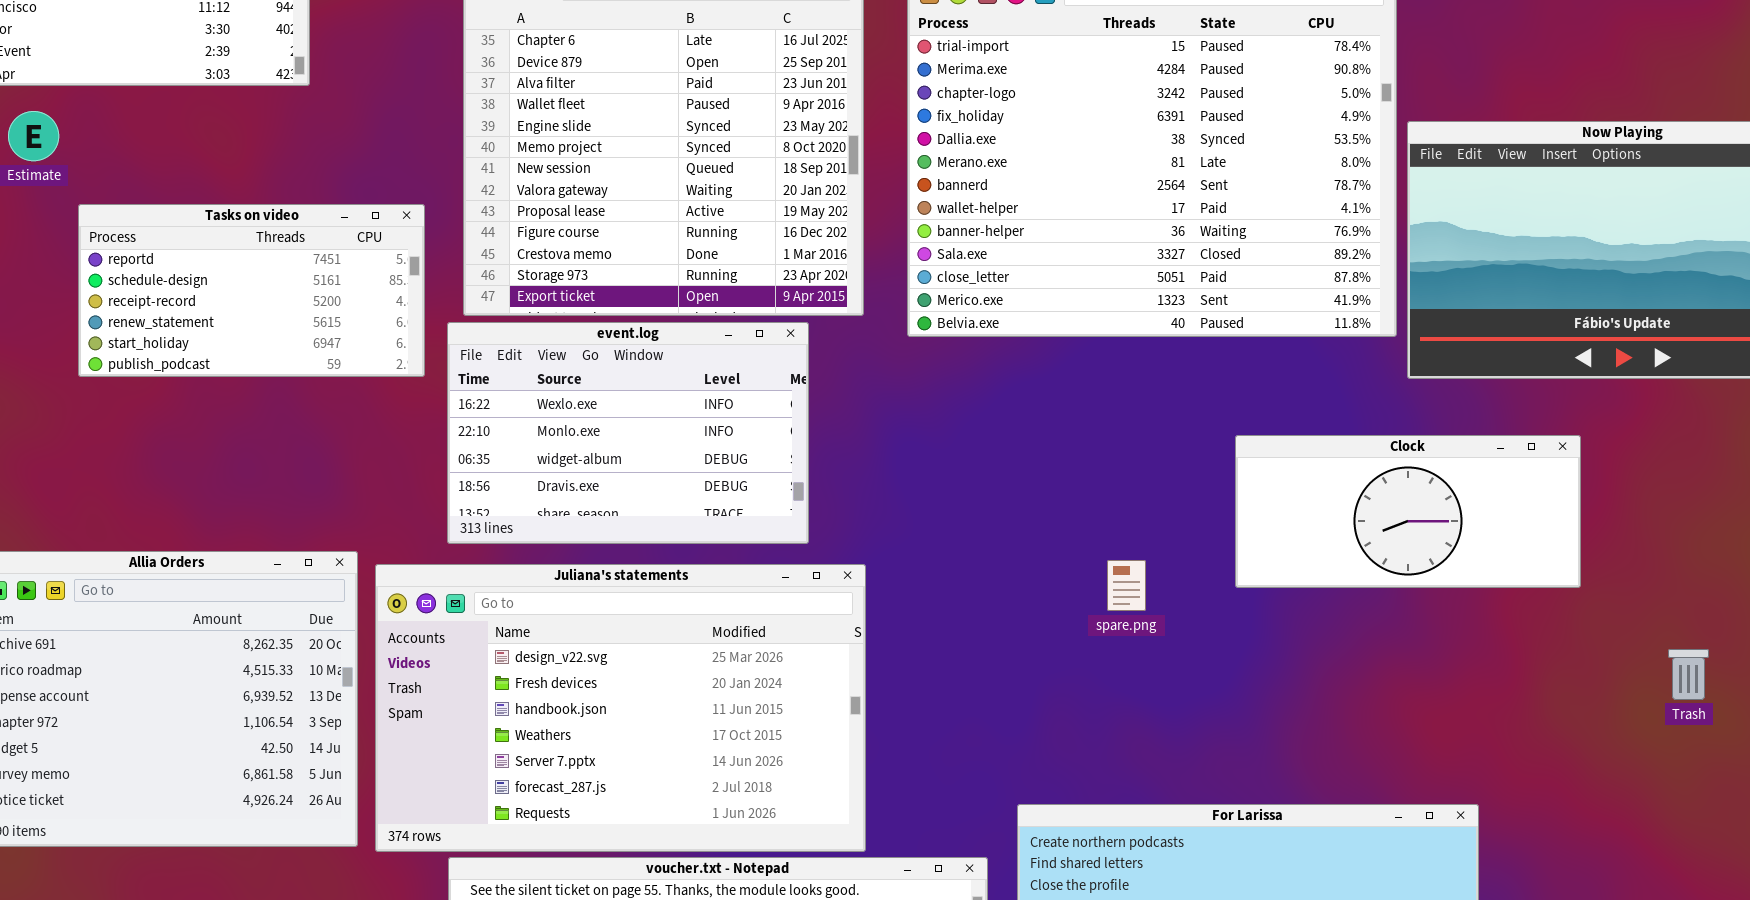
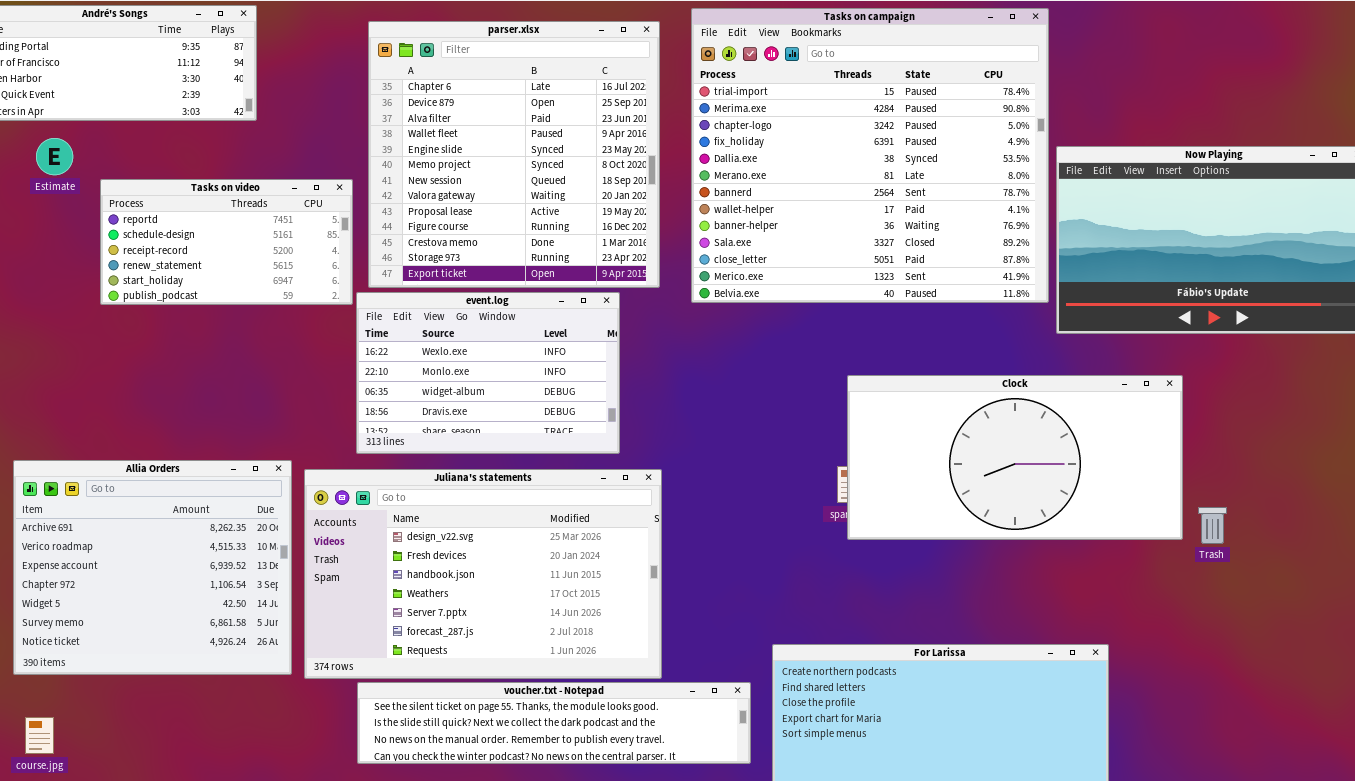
Tasks on video: [78,204,425,377] -> [100,179,353,305], moved
Clock: [1235,435,1581,588] -> [847,375,1183,540], resized
Trash: [1668,649,1709,700] -> [1198,507,1227,544], moved

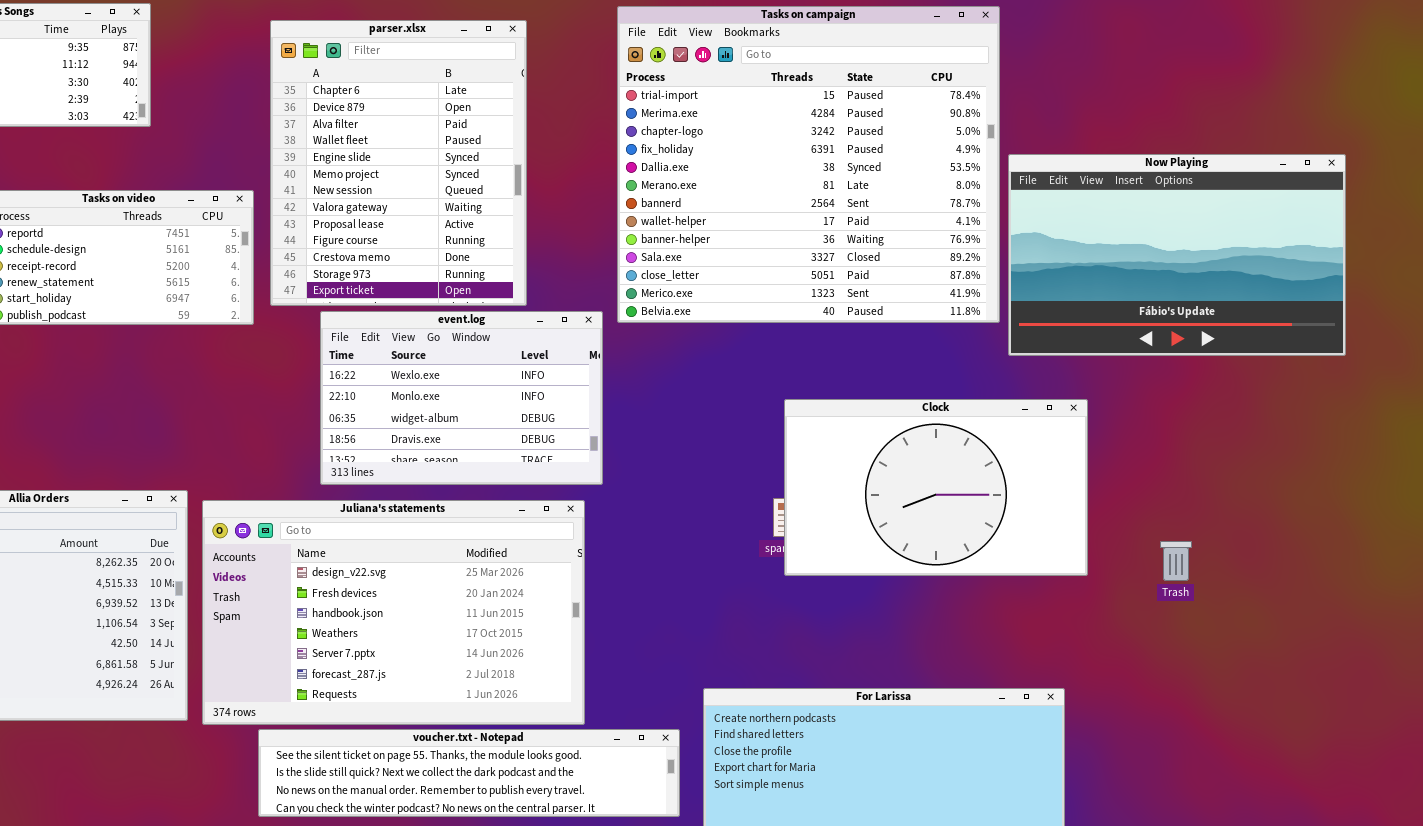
parser.xlsx: [368,21,660,288] -> [270,20,527,306], resized
event.log: [356,292,620,454] -> [320,311,603,485], moved
Clock: [847,375,1183,540] -> [784,399,1088,576], resized

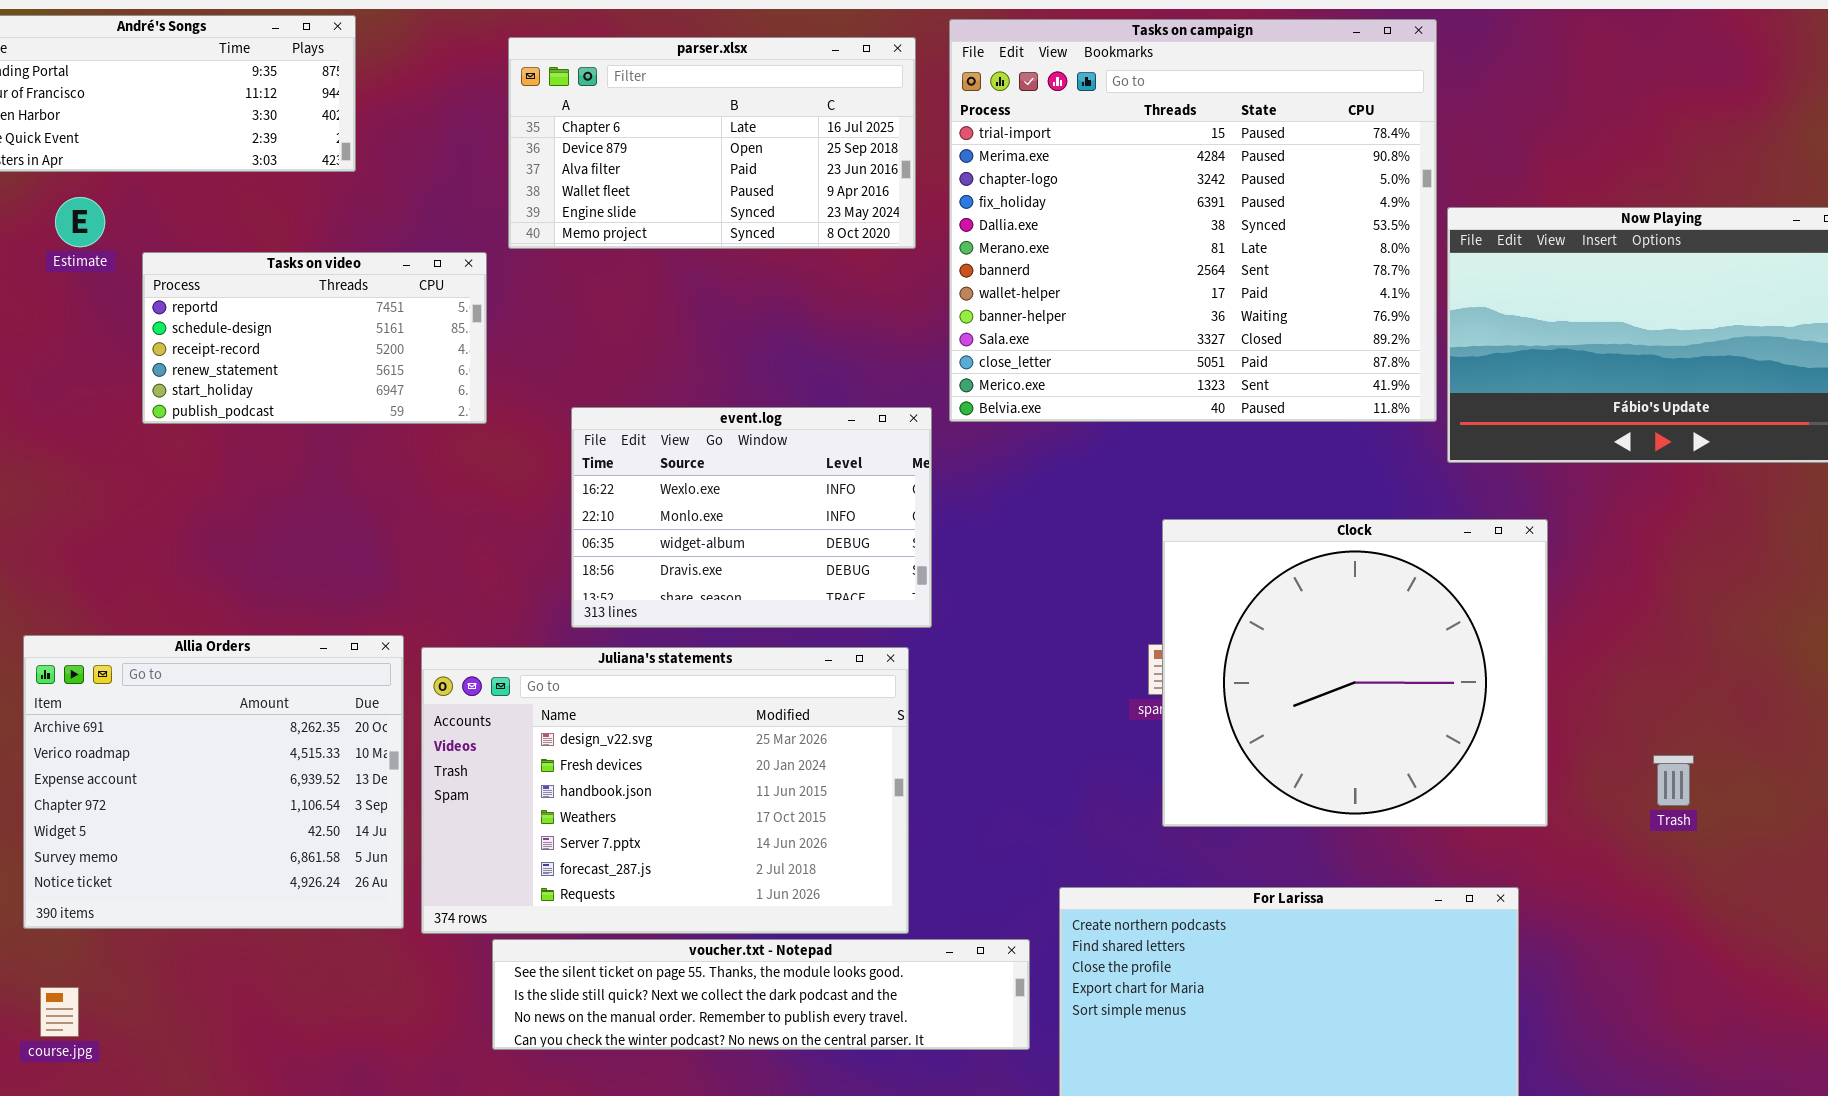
parser.xlsx: [270,20,527,306] -> [508,37,916,249], resized
Clock: [784,399,1088,576] -> [1162,519,1548,827], resized
Trash: [1160,541,1192,581] -> [1653,755,1694,806], moved

